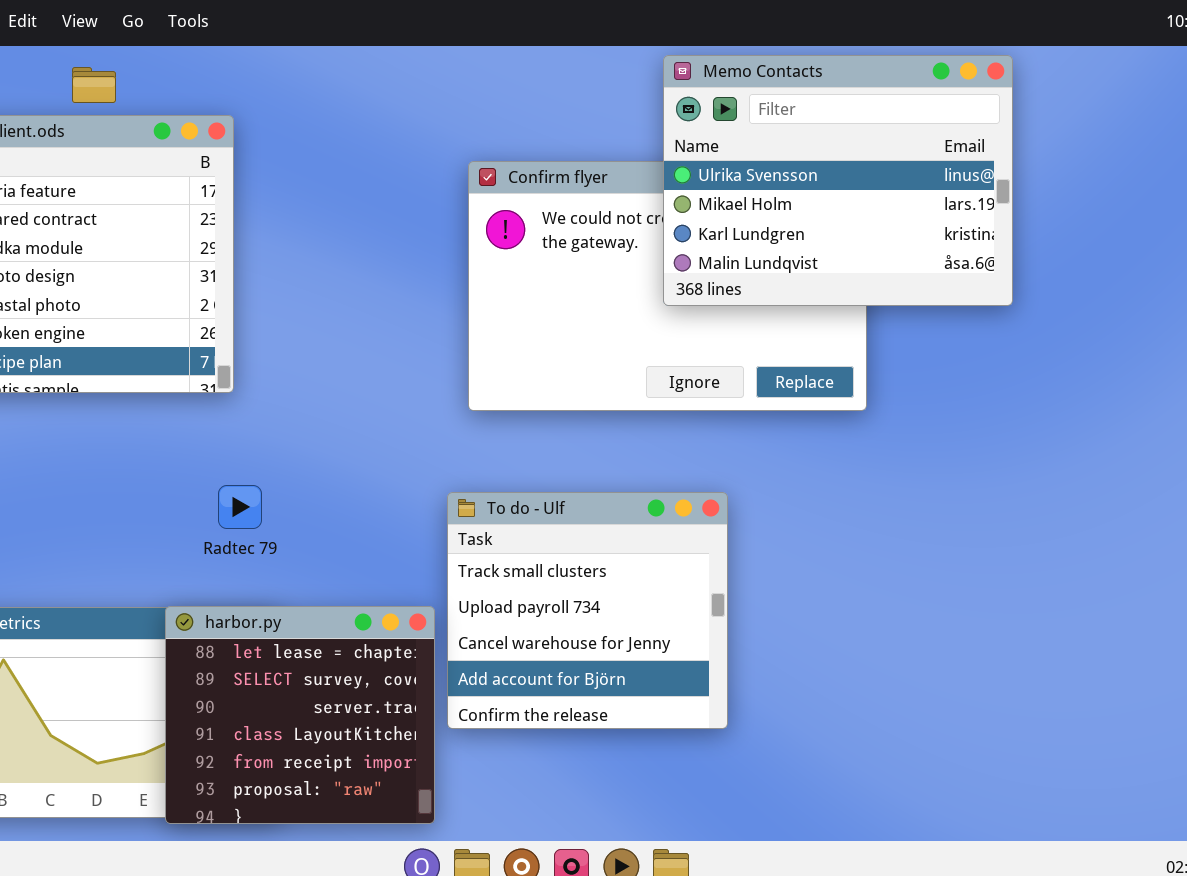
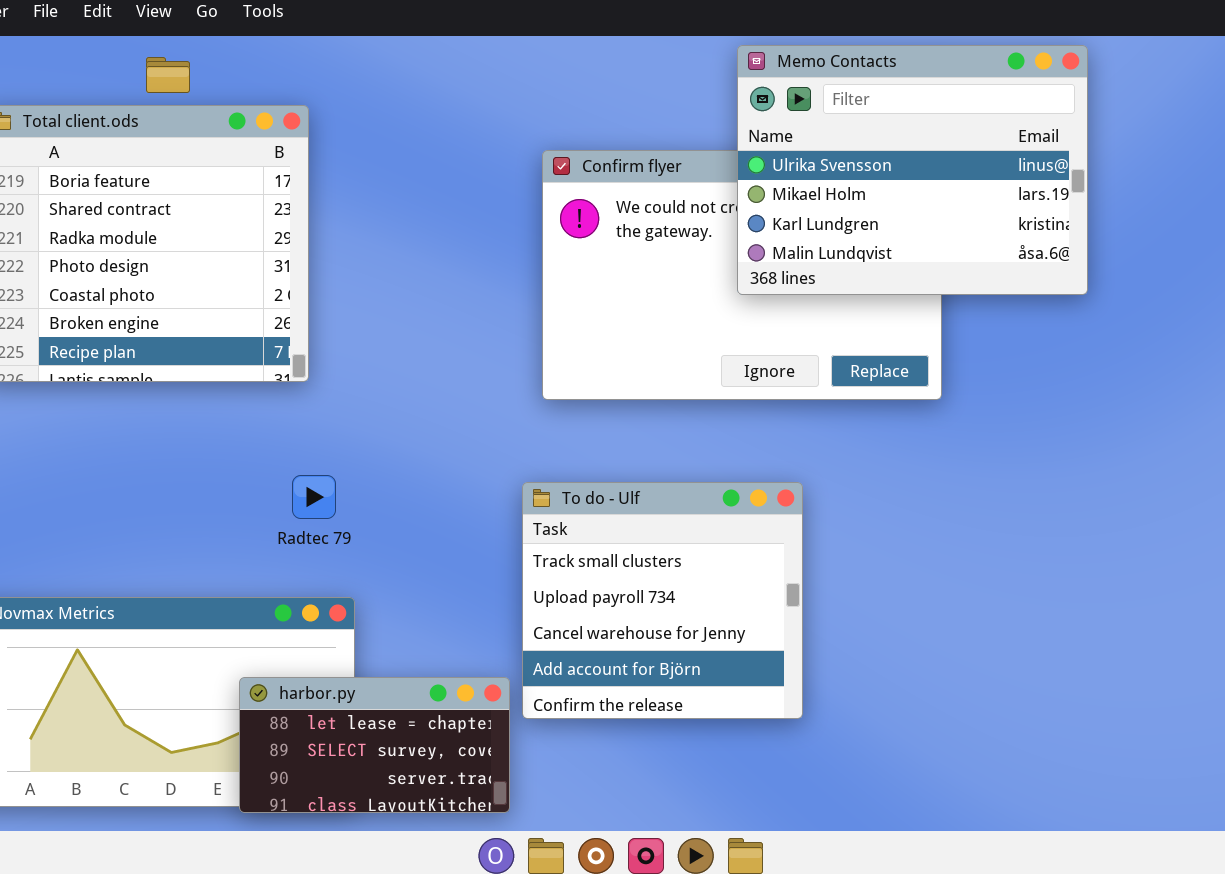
harbor.py: [165,606,435,824] -> [239,677,510,813], resized

